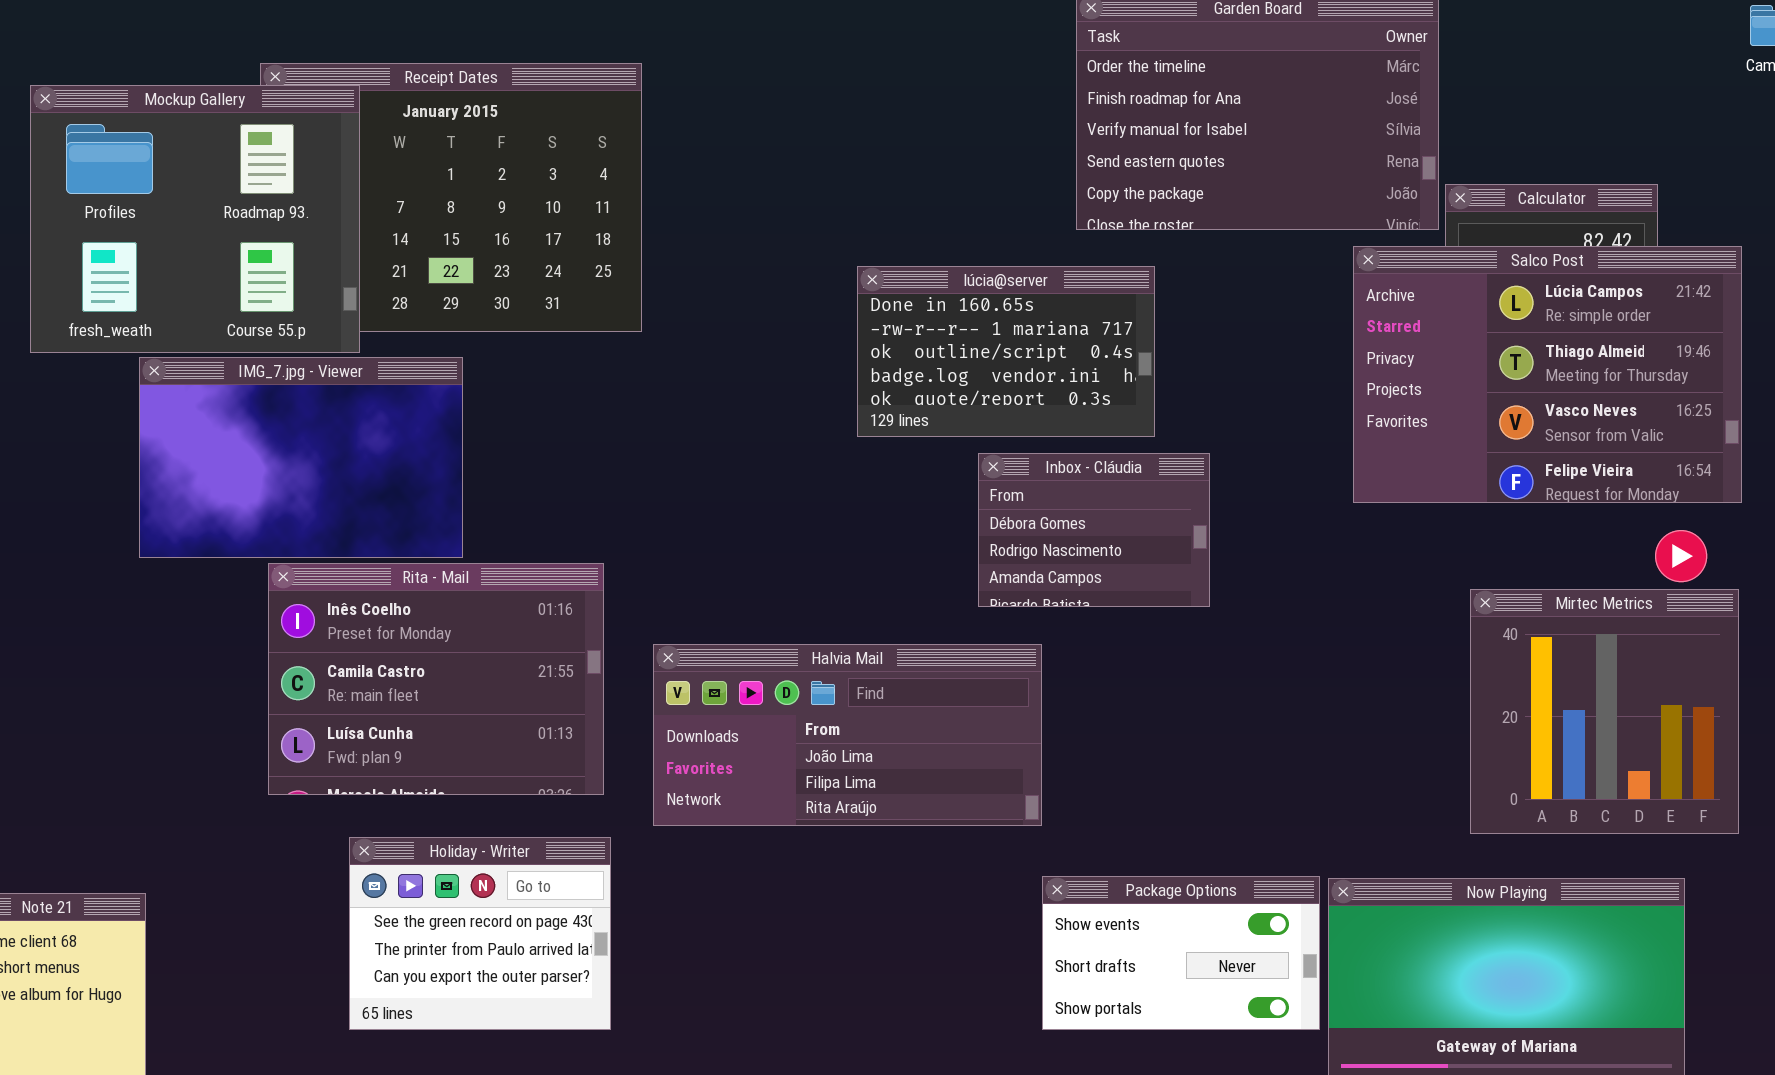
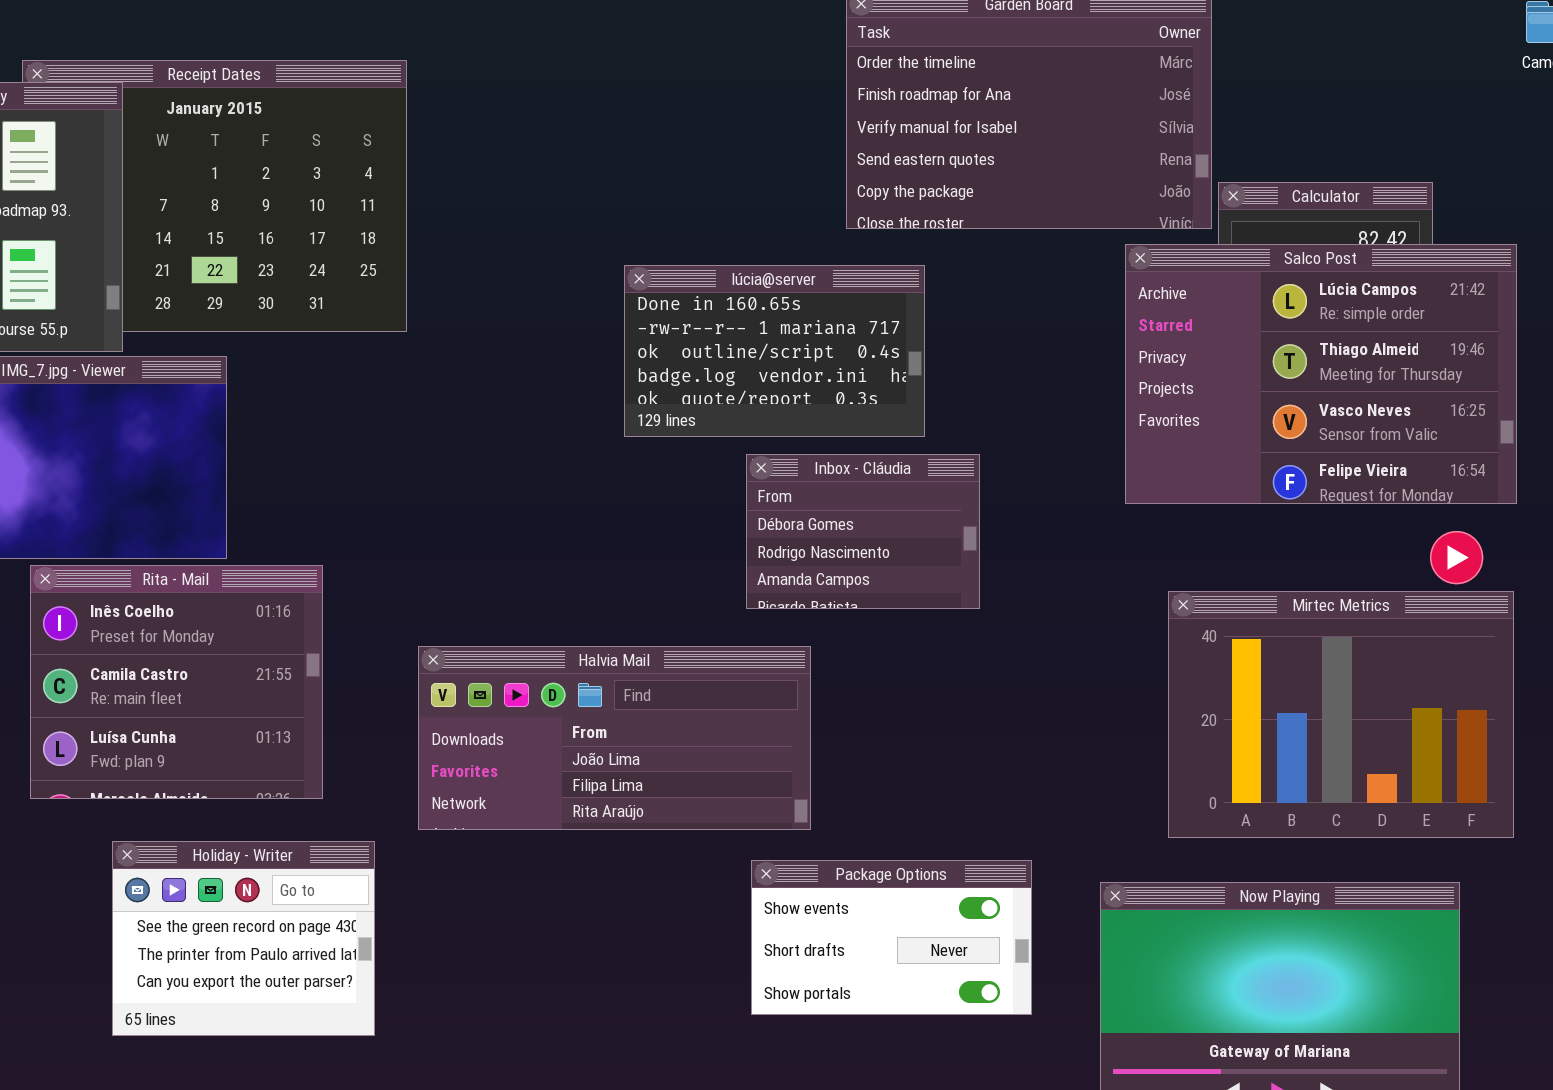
Rita - Mail: [268,563,604,795] -> [30,565,323,799], resized
Mirtec Metrics: [1470,589,1739,834] -> [1168,591,1514,838], resized
Package Options: [1042,876,1320,1030] -> [751,860,1032,1015], moved

